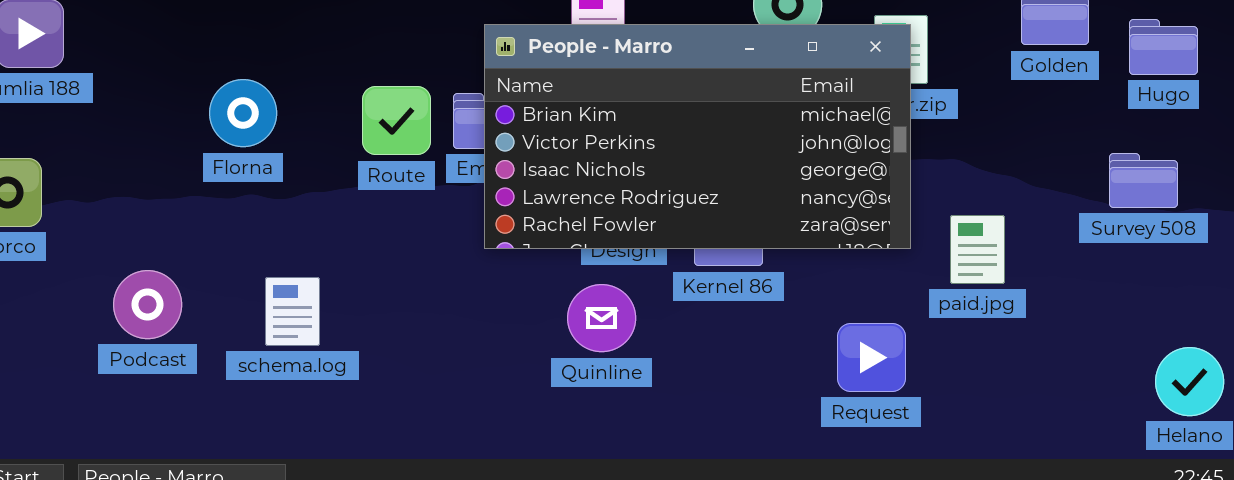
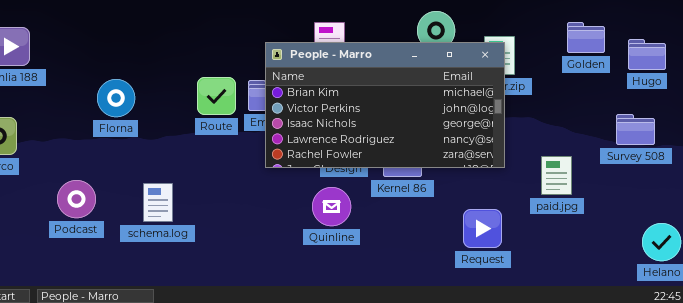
Florna: [209,79,277,147] -> [97,79,135,117], moved
paid.jpg: [950,215,1005,284] -> [541,156,572,195], moved

